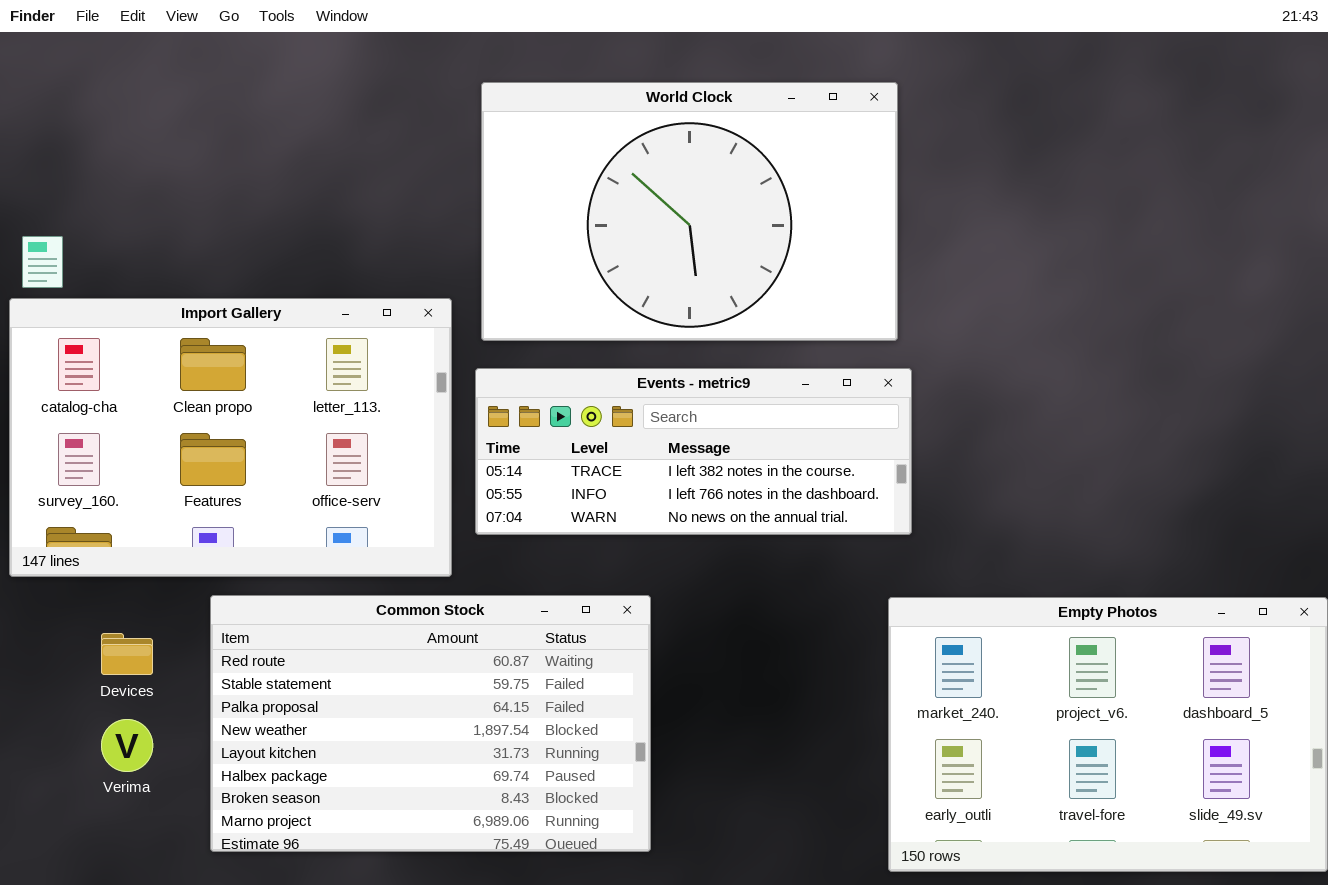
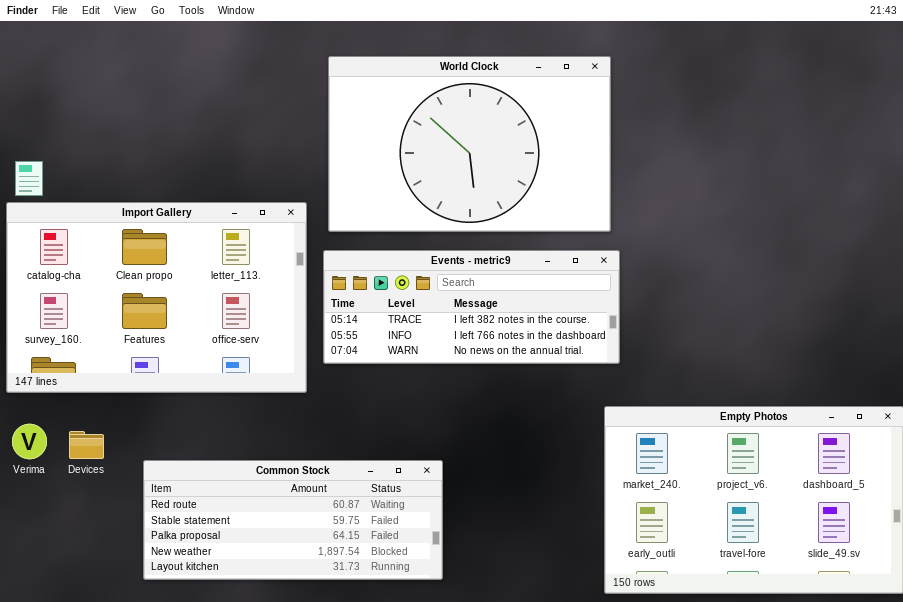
Common Stock: [210,595,651,852] -> [143,460,443,580], resized
Verima: [101,719,153,772] -> [12,424,47,459], moved

